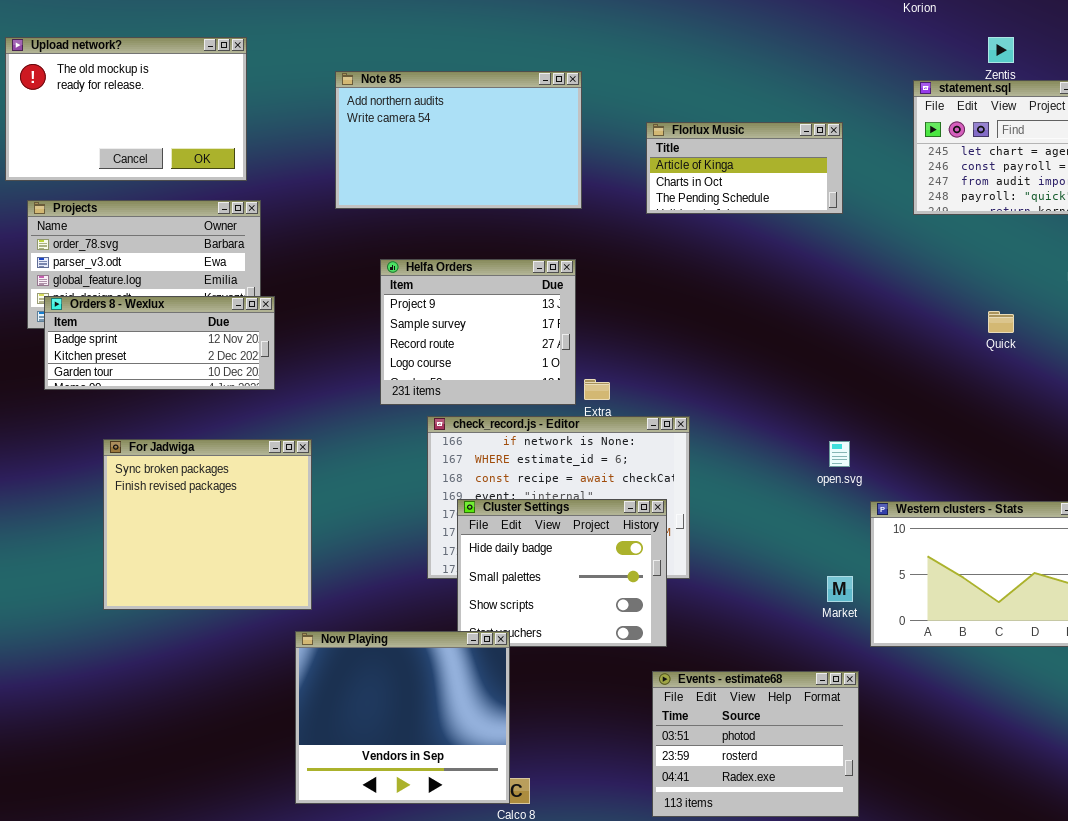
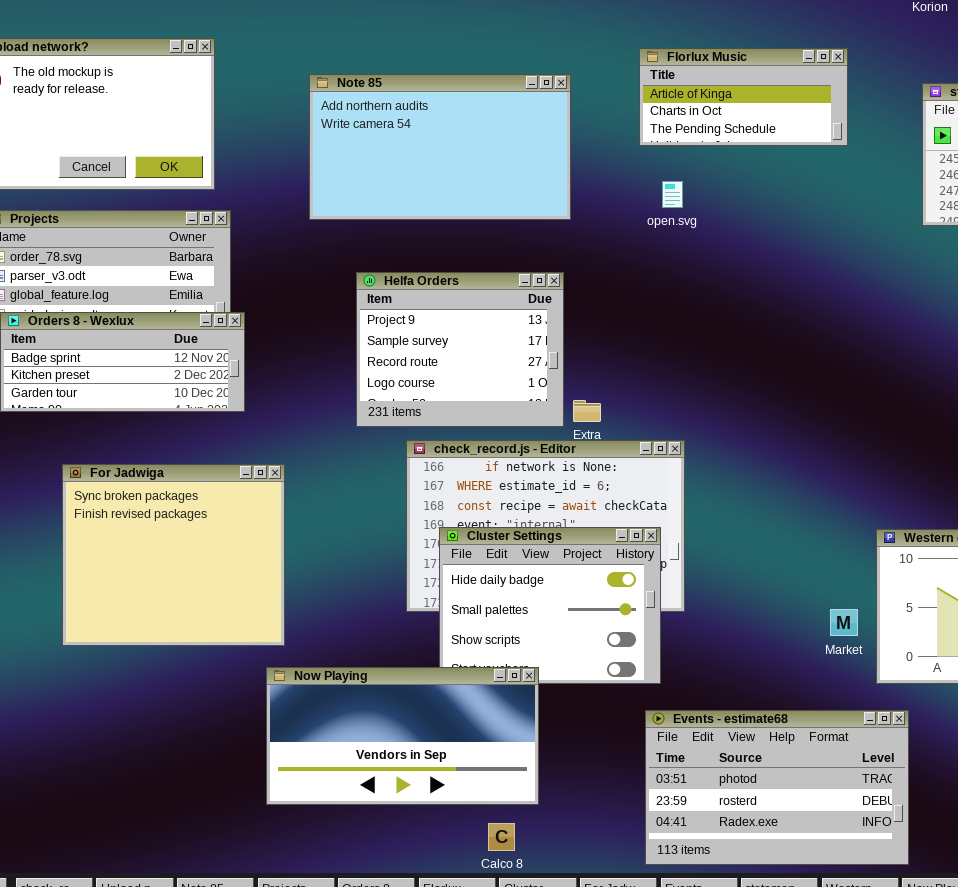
Florlux Music: [646,122,843,214] -> [639,48,848,146], moved
open.svg: [829,441,850,467] -> [662,181,683,208], moved
Now Playing: [295,631,510,804] -> [266,667,539,805], resized
Events - estimate68: [652,671,859,817] -> [645,710,909,865], resized

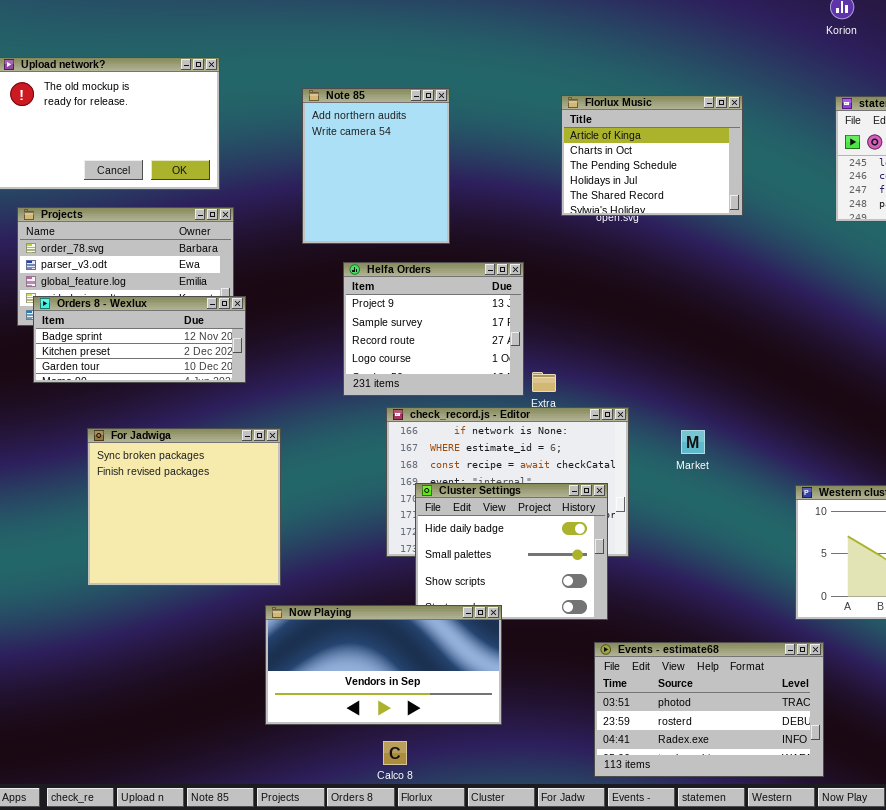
Florlux Music: [639,48,848,146] -> [561,95,743,216], moved, resized
Note 85: [309,74,571,220] -> [302,88,450,244], resized
Market: [830,609,858,636] -> [681,430,705,454], moved
Calco 8: [488,823,515,851] -> [383,741,407,765], moved

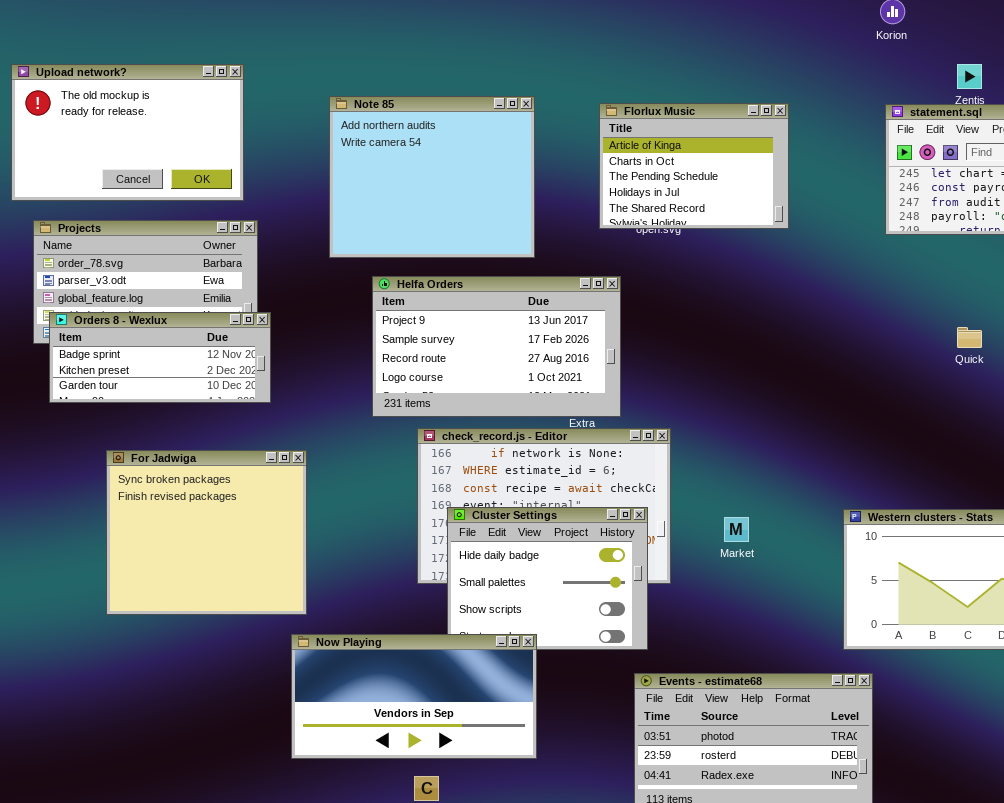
Note 85: [302,88,450,244] -> [329,96,535,258], resized
Helfa Orders: [343,262,524,396] -> [372,276,621,417], resized
Market: [681,430,705,454] -> [724,517,749,542], moved

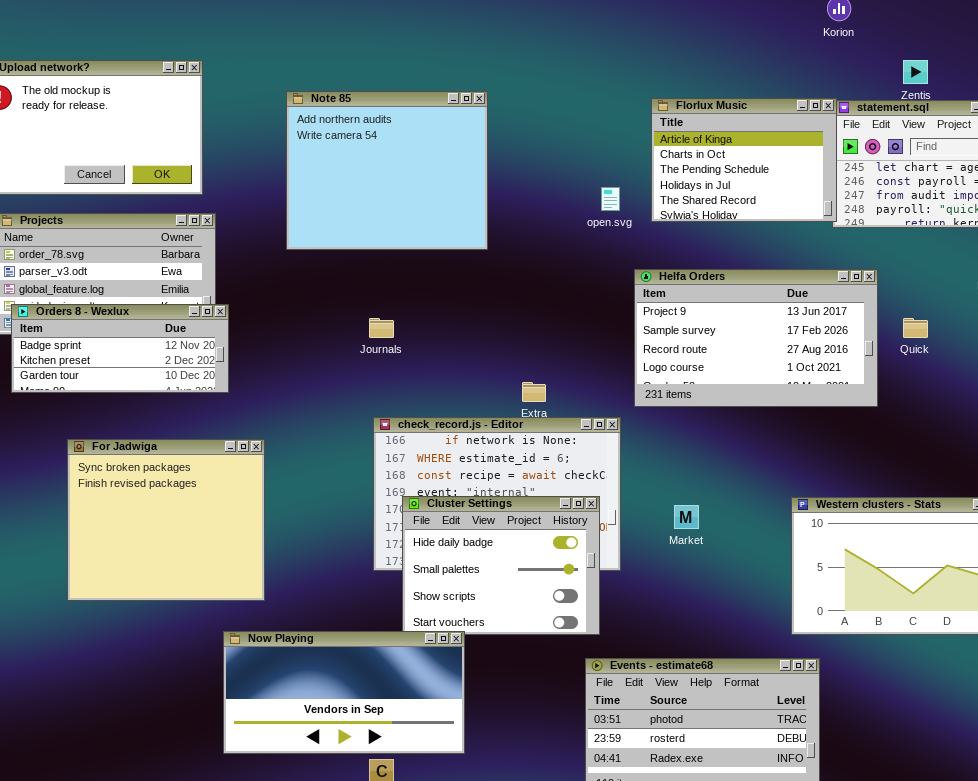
Florlux Music: [599,103,789,229] -> [651,98,837,222], moved
Helfa Orders: [372,276,621,417] -> [634,269,878,407], moved
Now Playing: [291,634,537,759] -> [223,631,465,754], moved

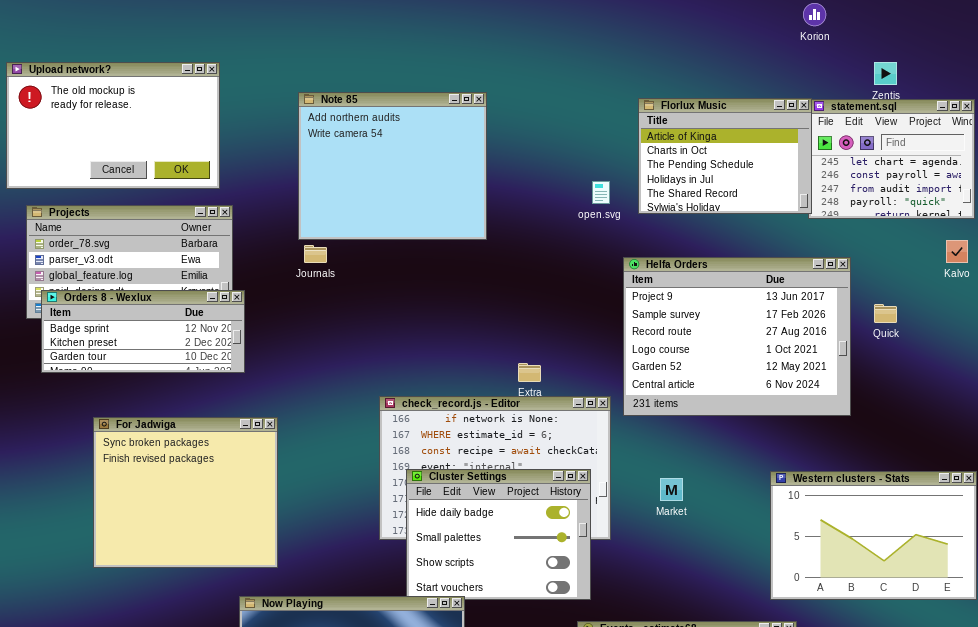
Helfa Orders: [634,269,878,407] -> [623,257,851,416], resized
Journals: [369,318,394,338] -> [304,245,327,263], moved

